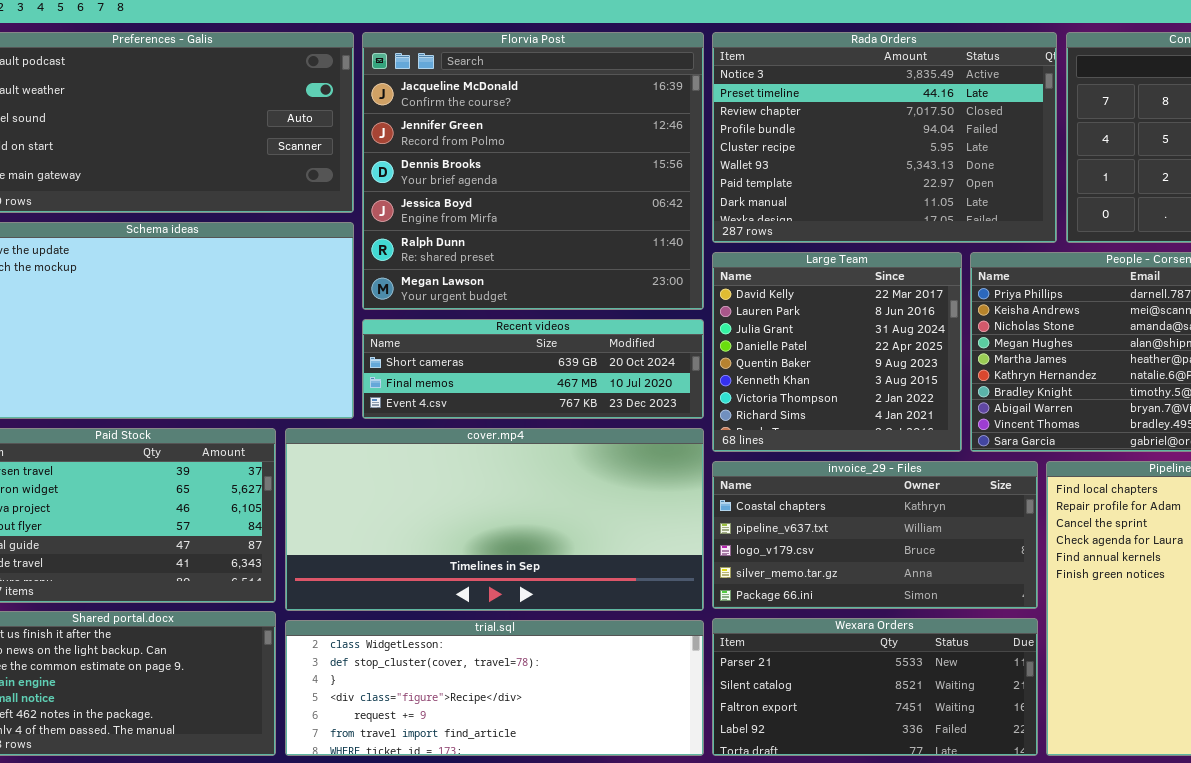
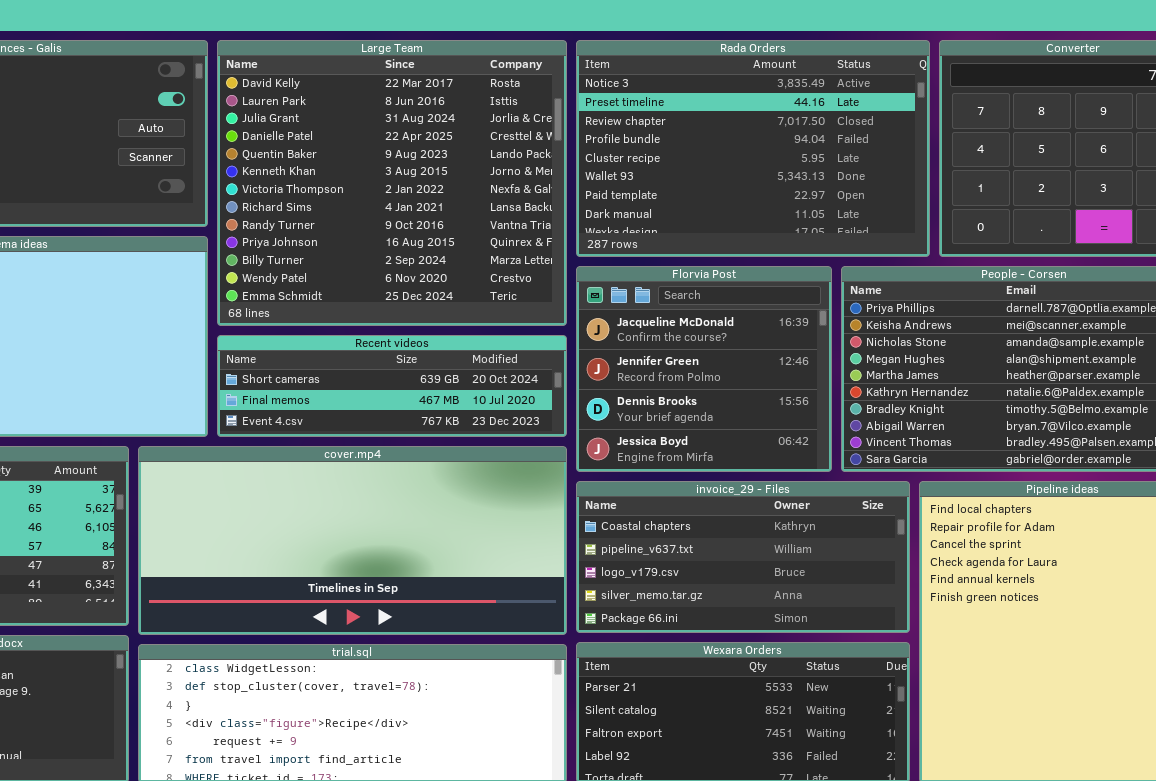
Florvia Post: [362,32,704,310] -> [576,266,832,472], moved, resized
Large Team: [712,252,962,452] -> [217,40,567,326], moved, resized

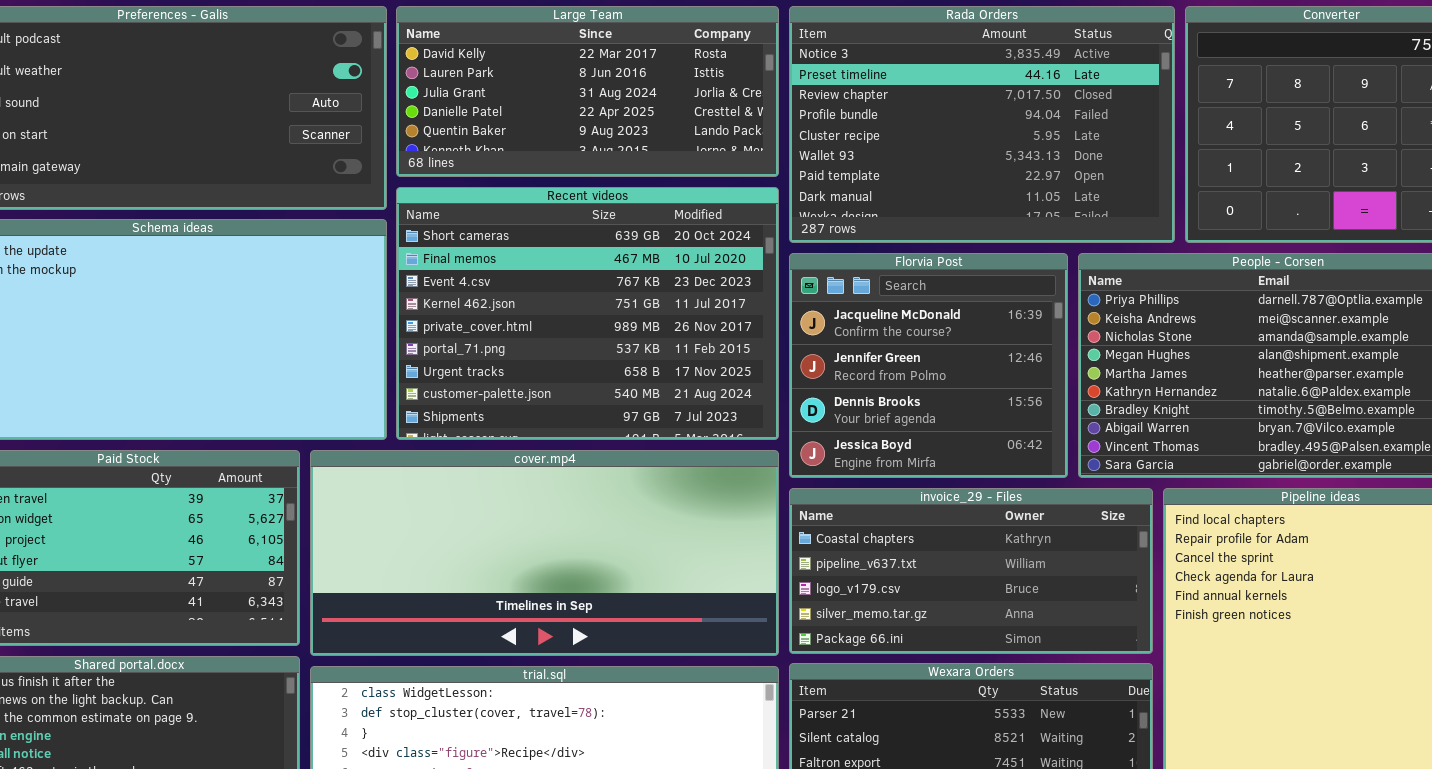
Large Team: [217,40,567,326] -> [396,6,779,177], resized
Recent videos: [217,335,567,437] -> [396,187,779,440], resized

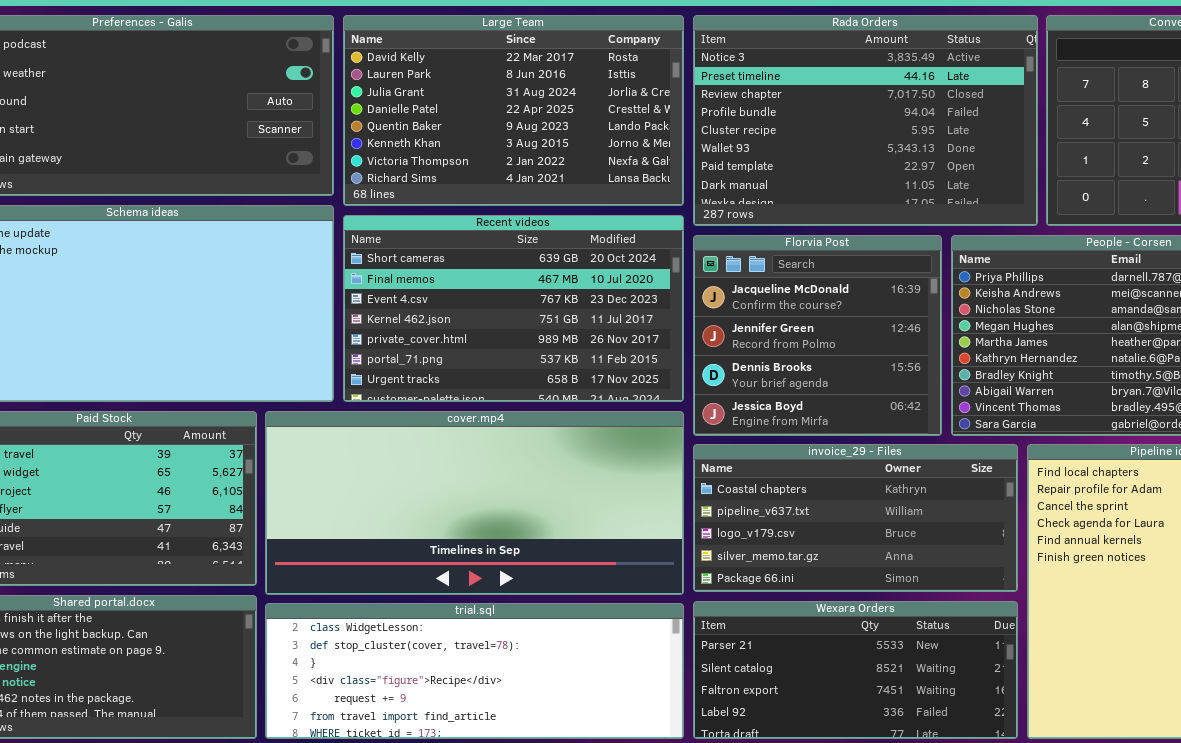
Large Team: [396,6,779,177] -> [343,15,684,206], resized
Recent videos: [396,187,779,440] -> [343,215,684,402], resized

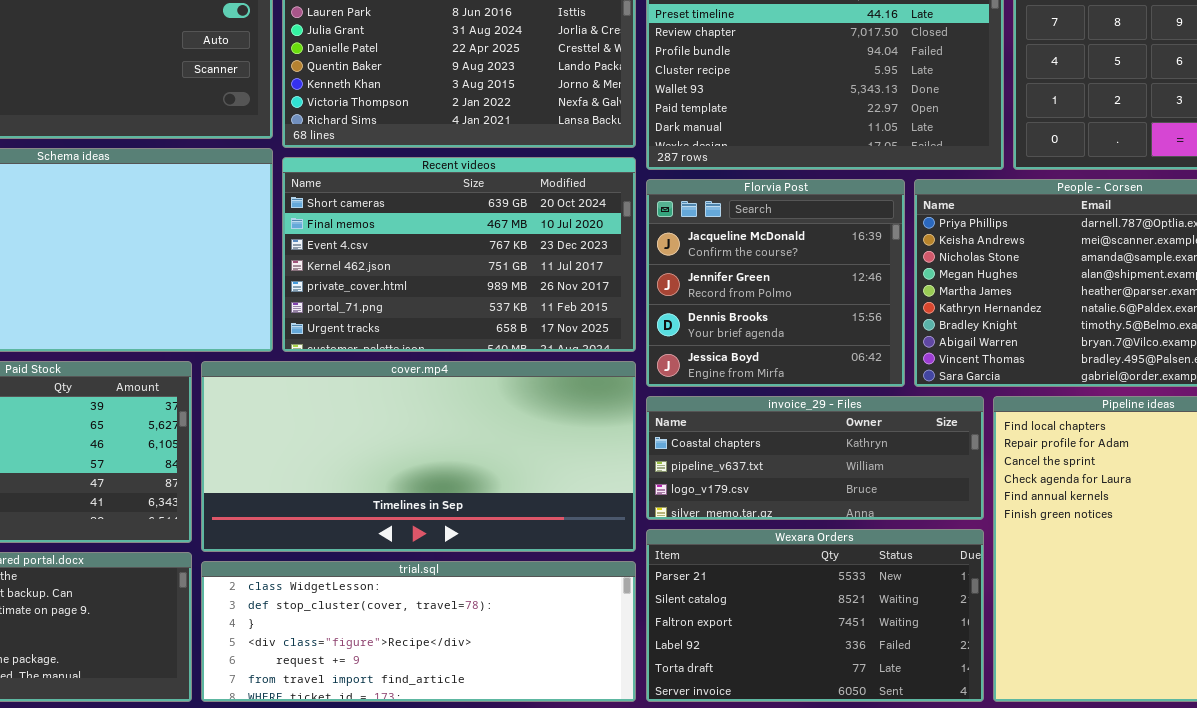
invoice_29 - Files: [693,444,1018,592] -> [646,396,984,520], resized
Wexara Orders: [693,601,1018,739] -> [646,529,984,702], resized

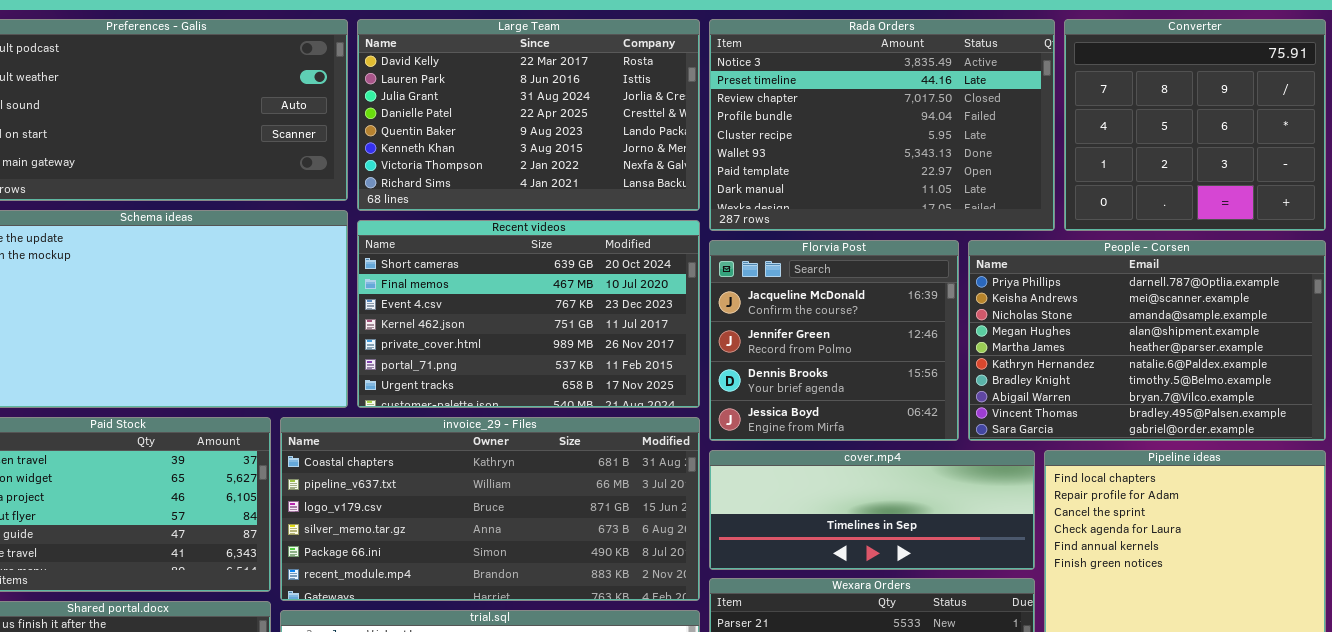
cover.mp4: [201,361,636,552] -> [709,450,1035,570], moved, resized
invoice_29 - Files: [646,396,984,520] -> [280,417,700,601], moved, resized

